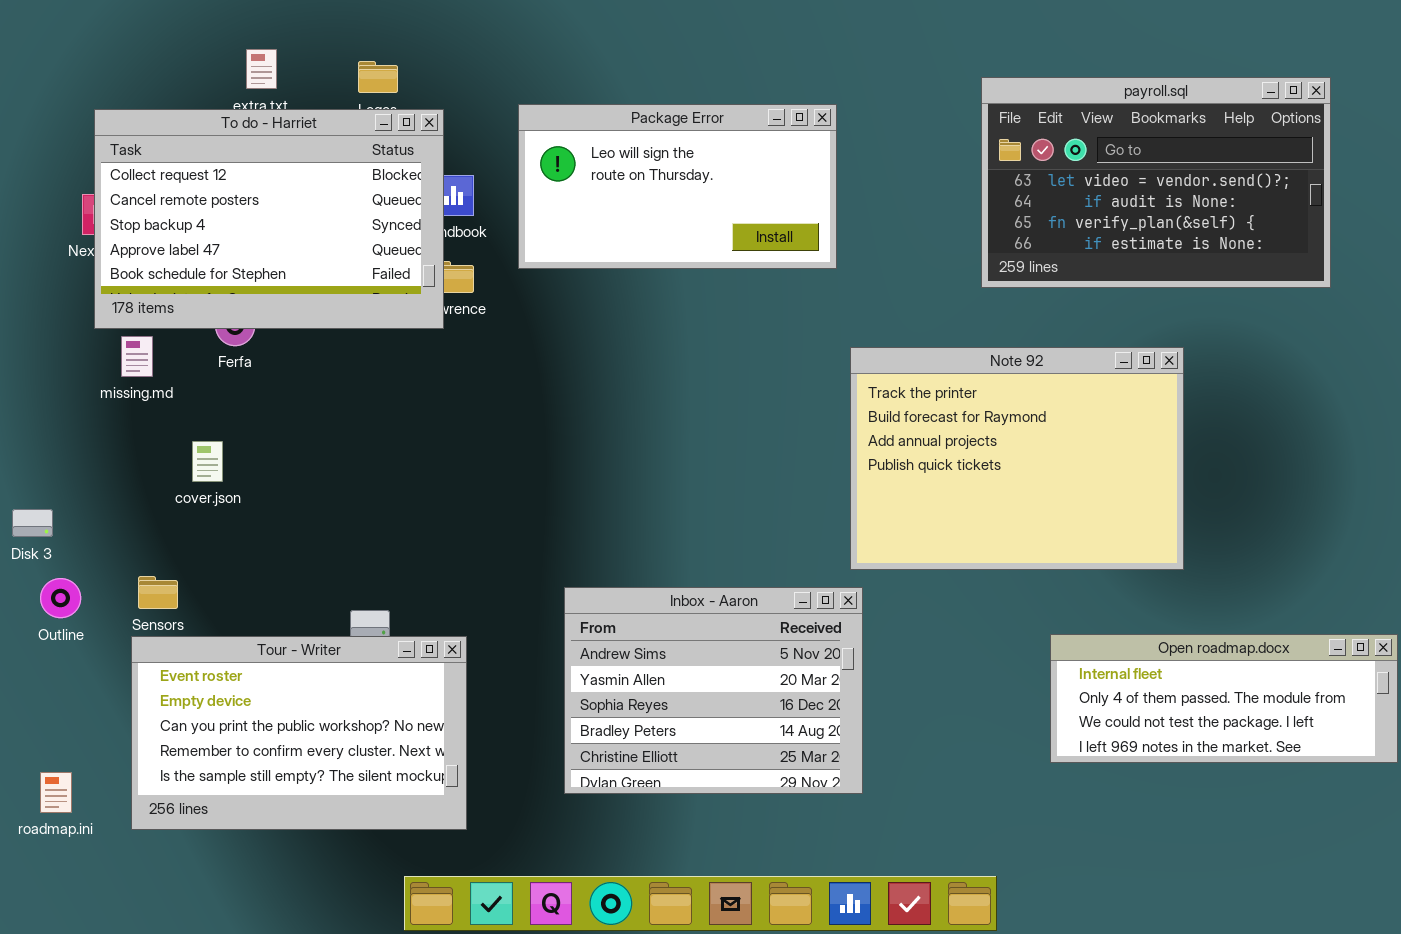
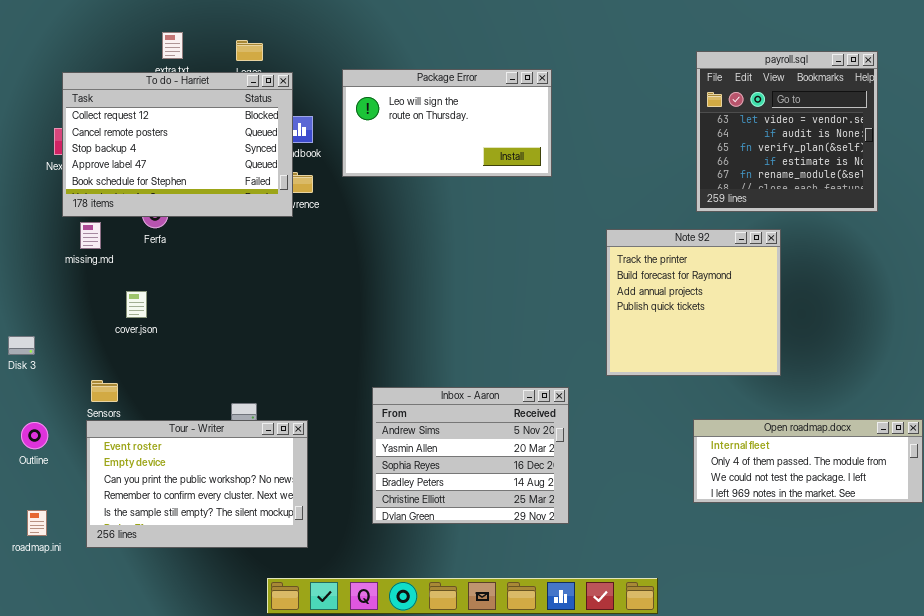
payroll.sql: [981,77,1331,288] -> [696,51,878,212], resized
Note 92: [850,347,1184,570] -> [606,229,781,376], resized
Outline: [40,578,81,618] -> [21,422,48,449], moved

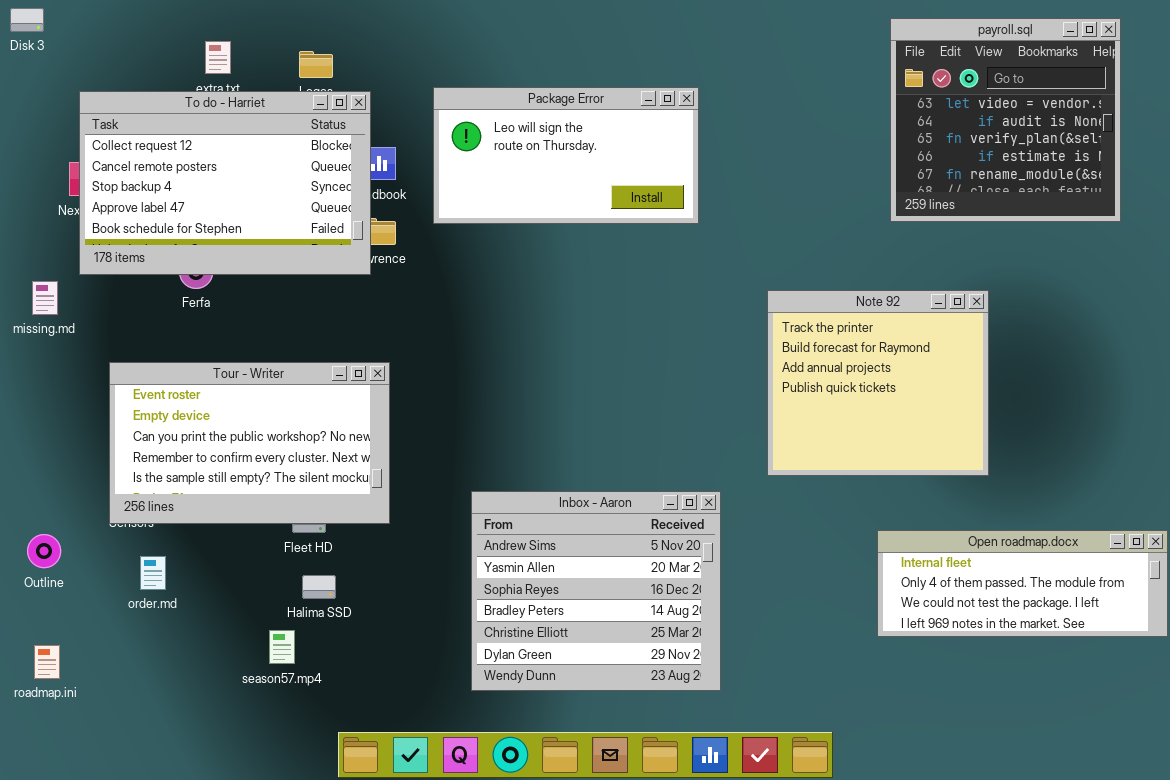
payroll.sql: [696,51,878,212] -> [890,18,1121,222], moved
missing.md: [80,222,101,249] -> [32,281,58,315], moved
Disk 3: [8,336,35,355] -> [10,8,44,32], moved
Inbox - Aaron: [372,387,569,524] -> [471,491,721,691], resized
Tour - Writer: [86,420,308,548] -> [109,362,390,524], moved

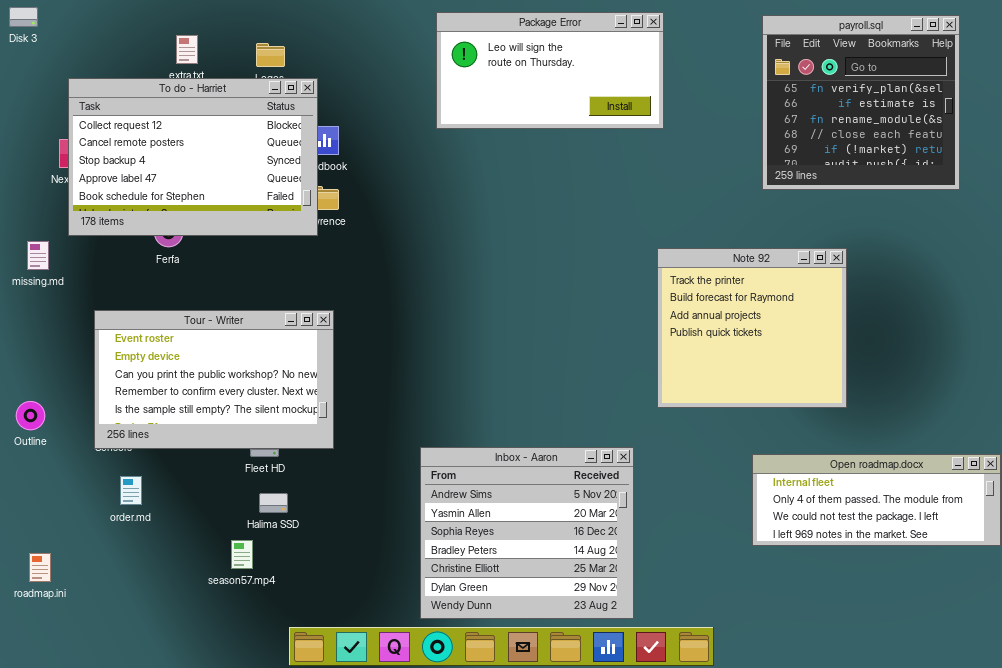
payroll.sql: [890,18,1121,222] -> [762,15,960,190], scrolled down 2 rows
Package Error: [433,87,699,224] -> [436,12,664,129], moved
Inbox - Aaron: [471,491,721,691] -> [420,447,634,619], moved
Outline: [27,534,61,568] -> [16,401,45,430], moved

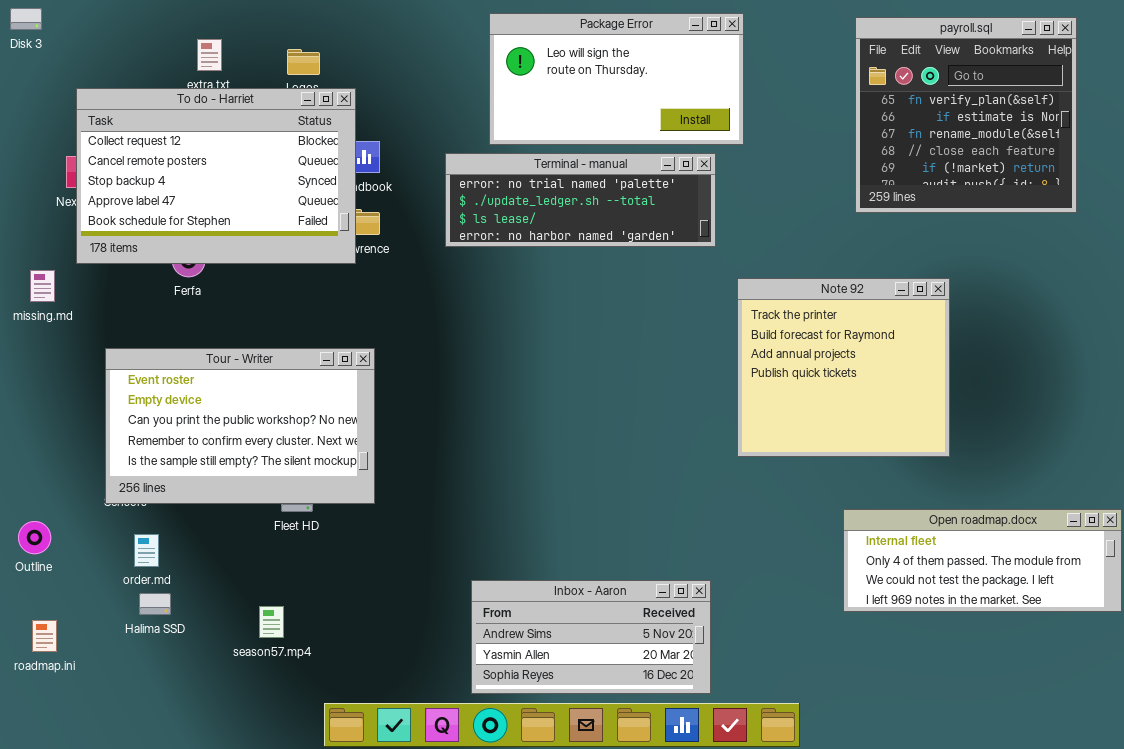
Terminal - manual: none -> [445,153,716,247], opened
Outline: [16,401,45,430] -> [18,521,51,554], moved
Inbox - Aaron: [420,447,634,619] -> [471,580,711,694], resized
Halima SSD: [259,493,288,513] -> [139,593,171,615], moved

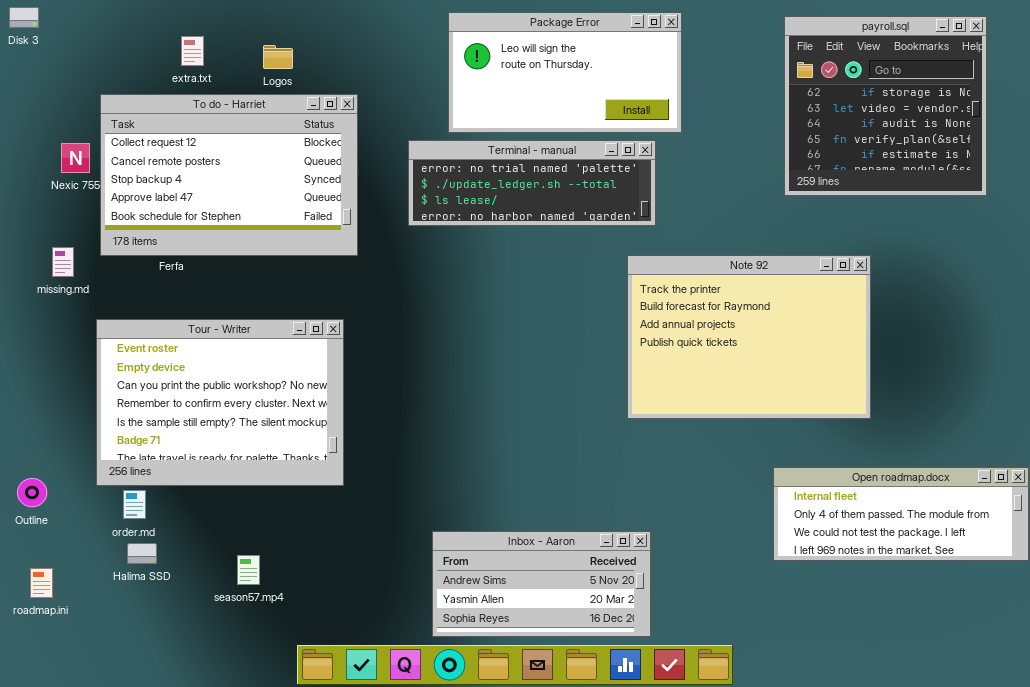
payroll.sql: [855,17,1077,213] -> [784,16,987,196], scrolled up 3 rows
To do - Harriet: [76,88,356,264] -> [100,94,358,256], moved
missing.md: [30,270,55,302] -> [52,247,74,277], moved
Note 92: [737,278,950,457] -> [627,255,871,419], resized
Tour - Writer: [105,348,375,504] -> [96,319,344,486], resized

